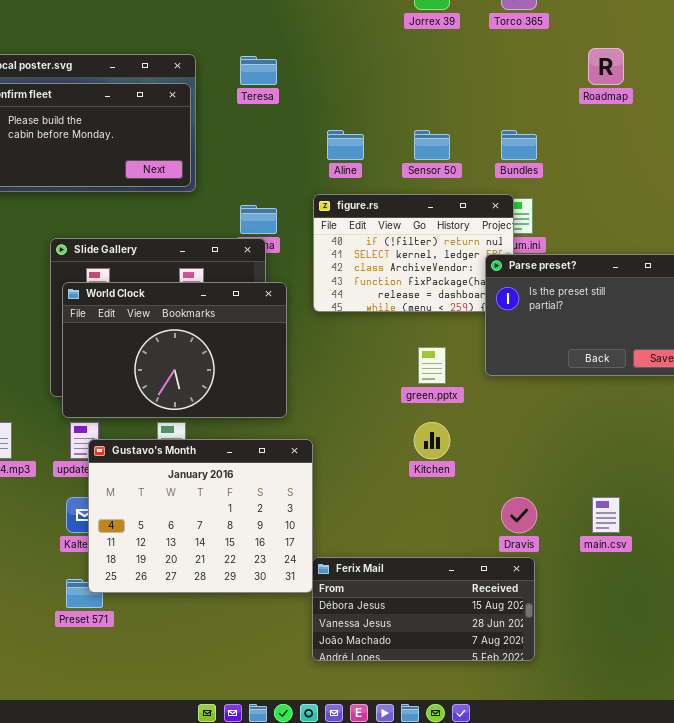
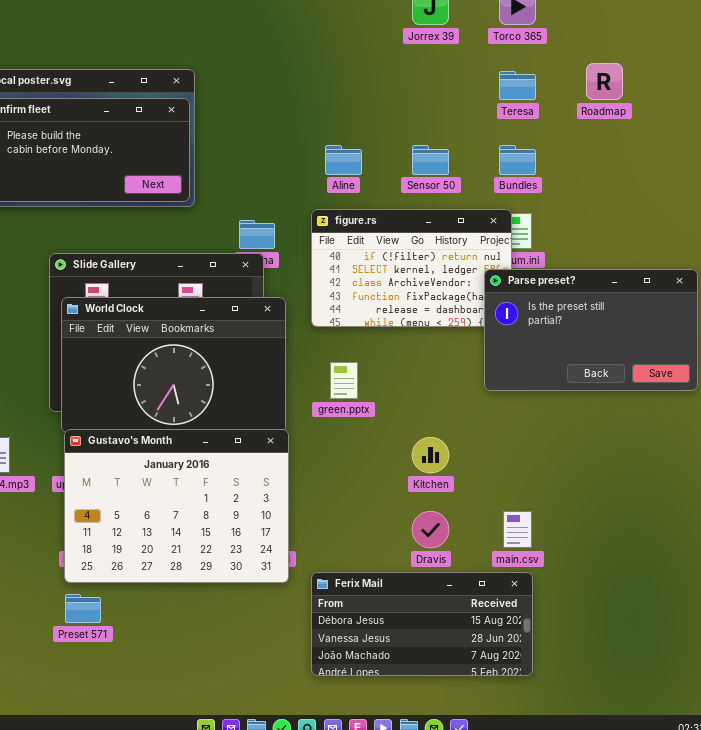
Teresa: [240,56,277,85] -> [499,71,536,100], moved
green.pptx: [418,347,446,384] -> [330,362,358,399], moved
Gustavo's Month: [88,439,313,593] -> [64,429,289,583], moved
Dravis: [501,497,537,533] -> [412,511,449,548], moved
main.csv: [592,497,620,533] -> [503,511,532,548], moved

